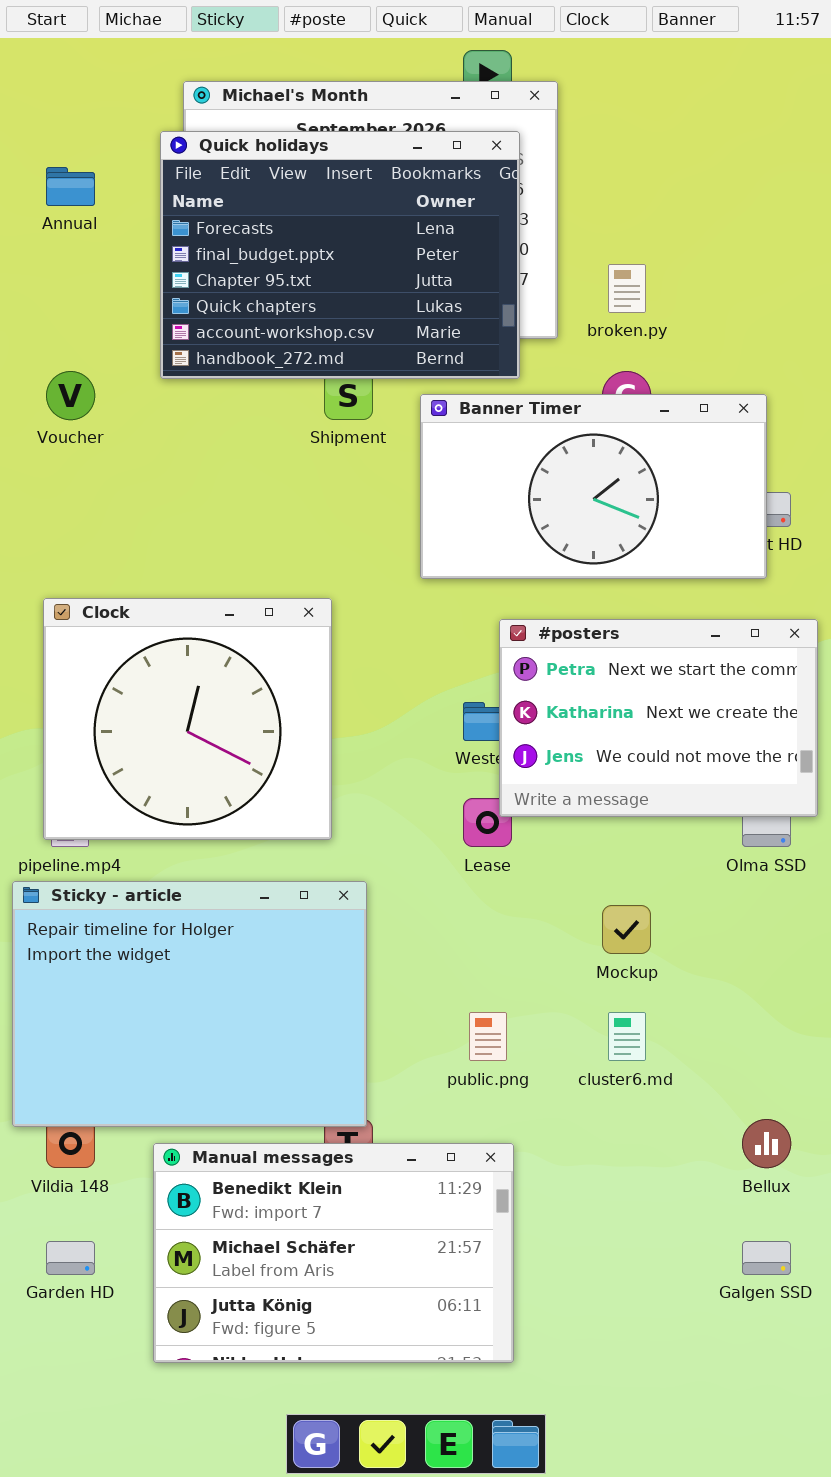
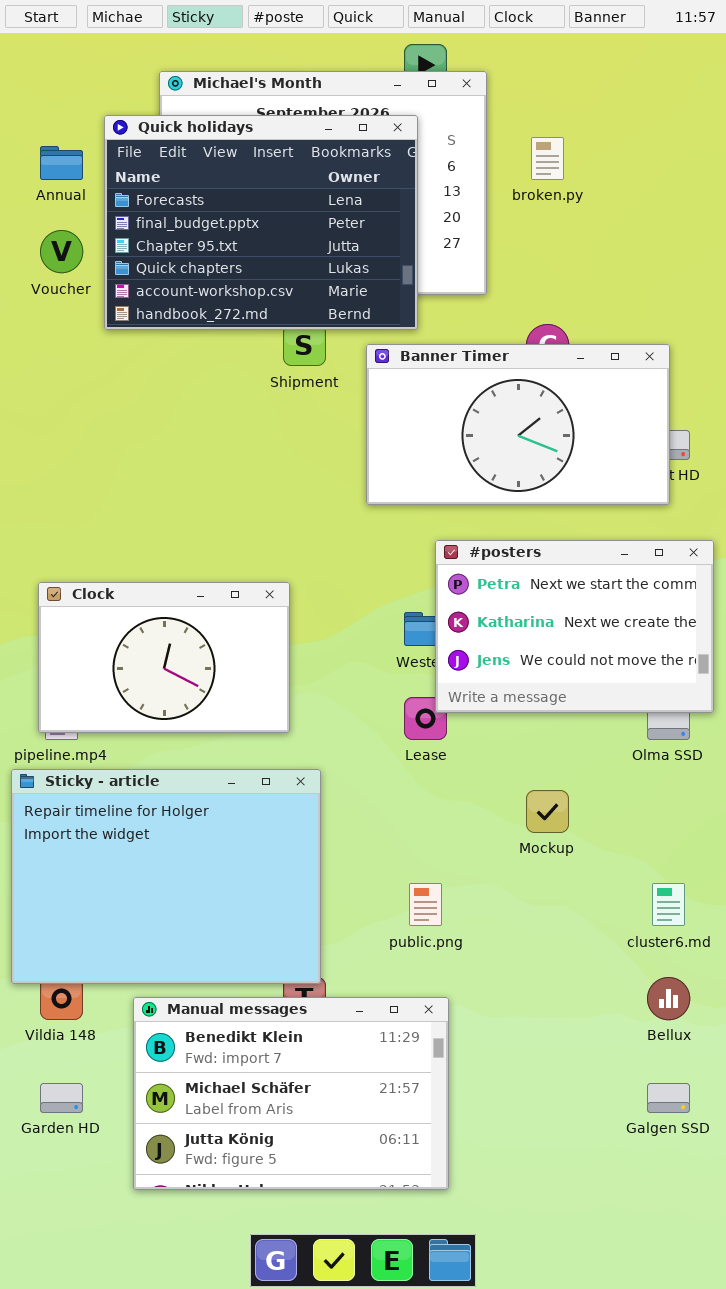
Quick holidays: [160,131,520,379] -> [104,115,418,330], moved
broken.py: [608,264,646,313] -> [531,137,564,180], moved
Voucher: [46,371,95,420] -> [40,230,83,273], moved
Clock: [43,598,332,840] -> [38,582,290,733], resized
cluster6.md: [608,1012,646,1061] -> [652,883,685,926], moved

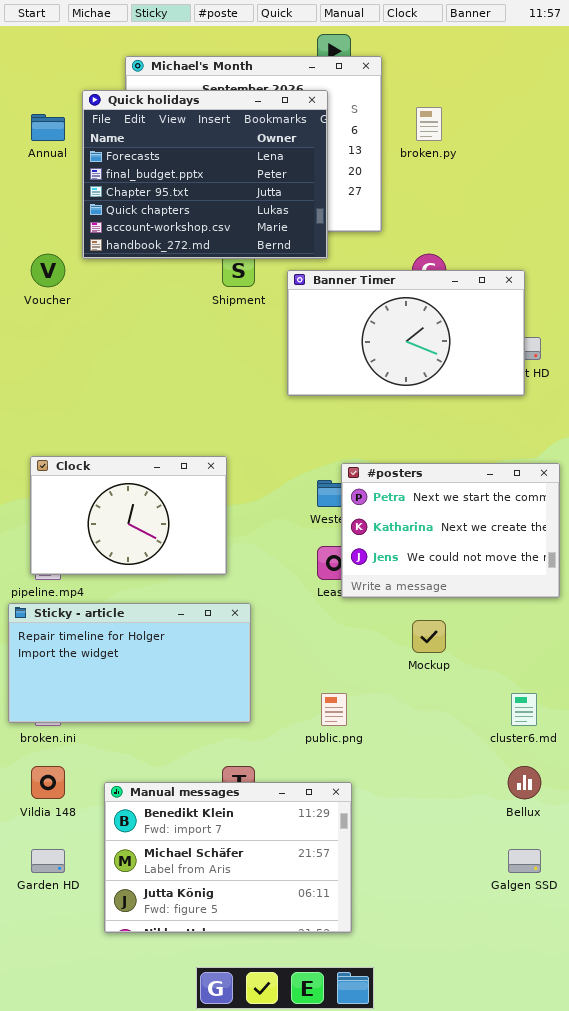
Voucher: [40,230,83,273] -> [31,254,65,287], moved
#posters: [435,540,714,713] -> [341,463,560,598], moved
Sticky - article: [11,769,321,984] -> [8,603,251,723], resized

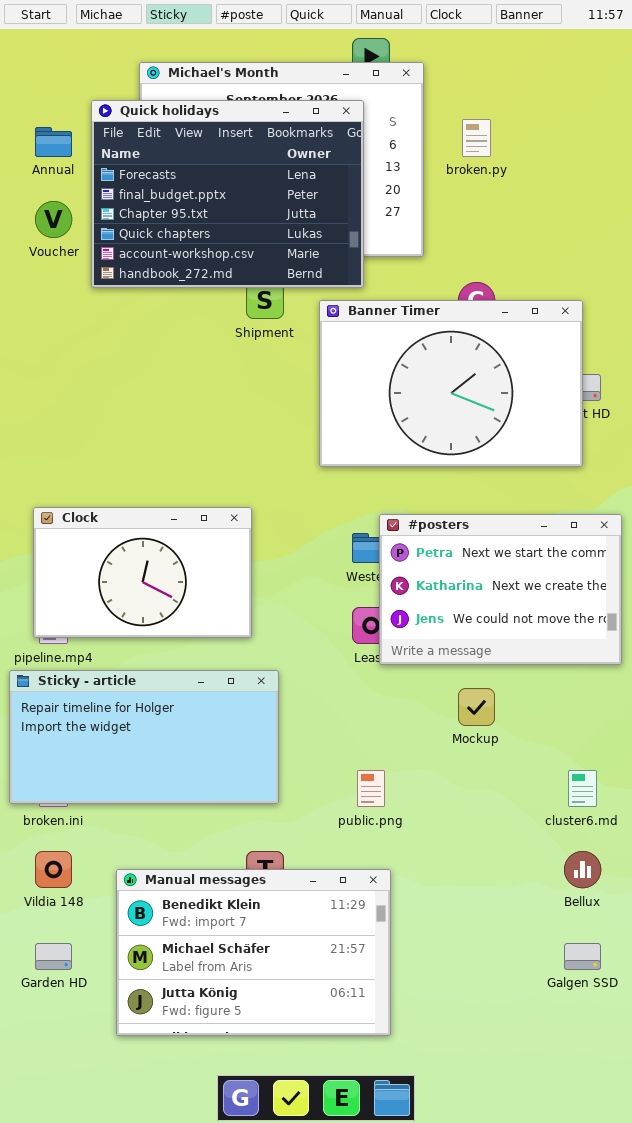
Voucher: [31,254,65,287] -> [35,201,72,238], moved
Banner Timer: [287,270,525,396] -> [319,300,583,467], resized

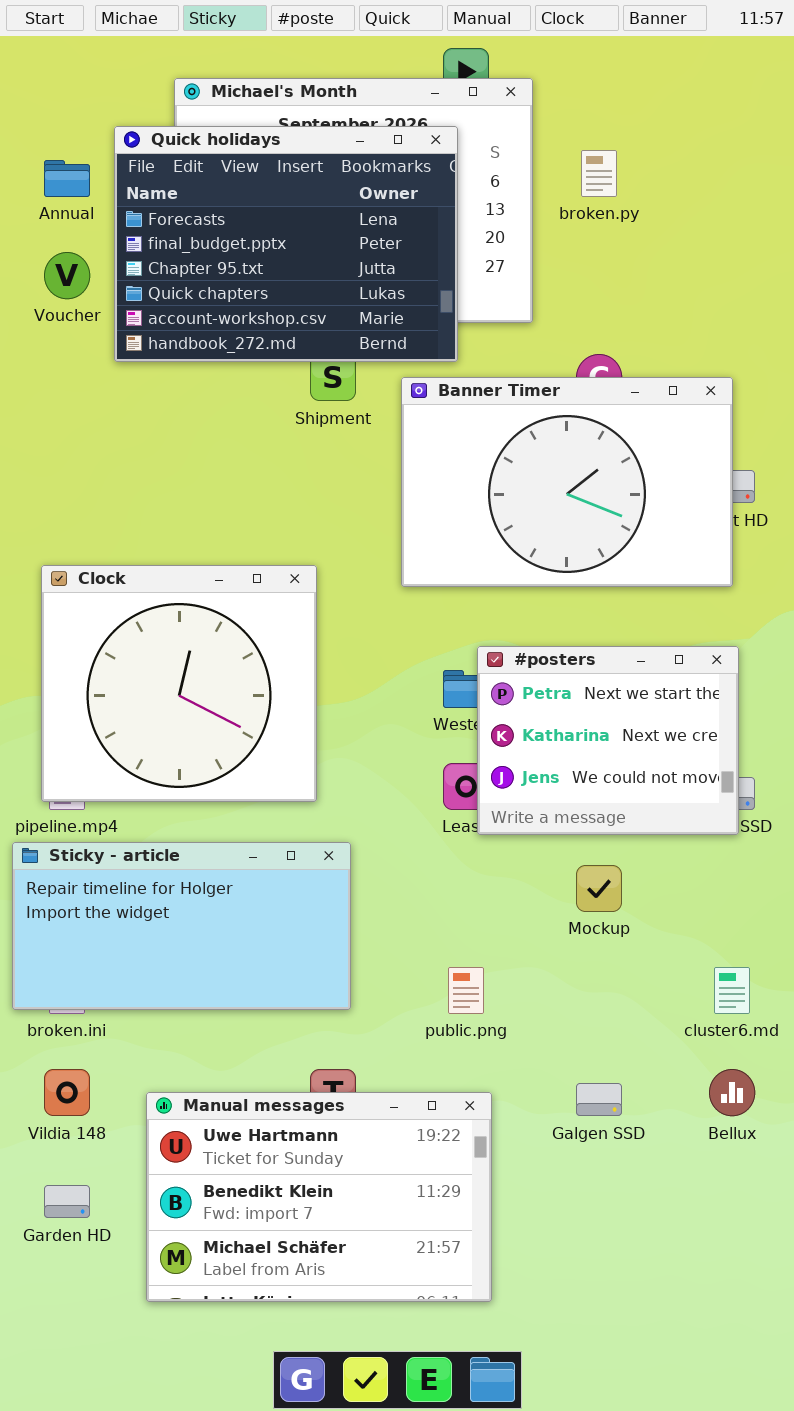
Clock: [33,507,252,638] -> [41,565,317,802], resized
#posters: [379,514,622,665] -> [477,646,739,835], resized
Manual messages: [116,869,391,1036] -> [146,1092,492,1302], scrolled up 1 row
Galgen SSD: [564,943,601,970] -> [576,1083,622,1116], moved

